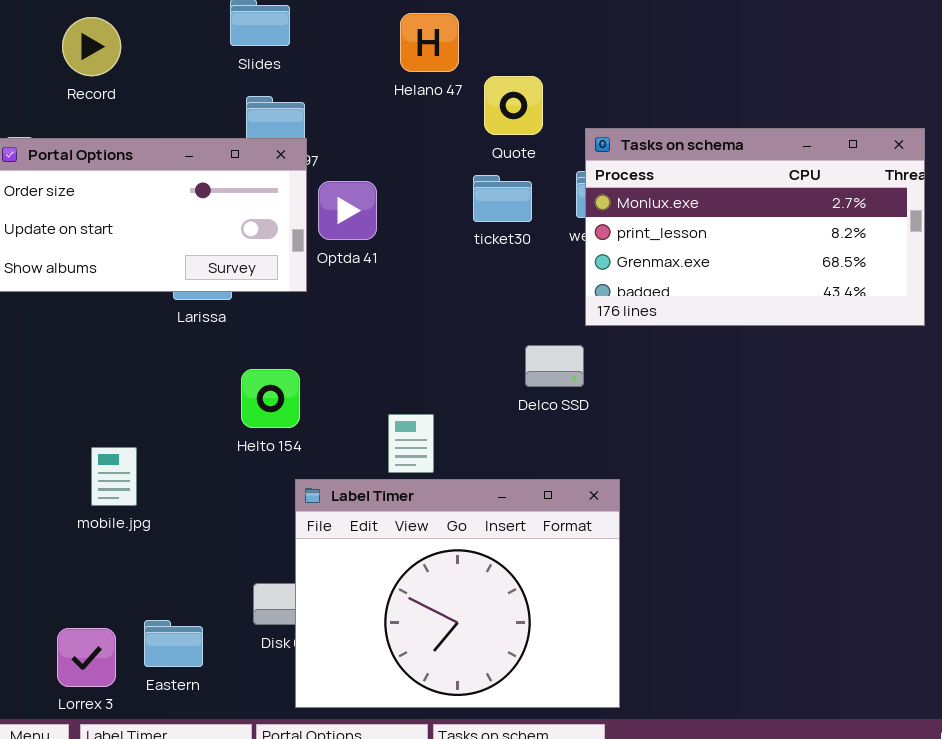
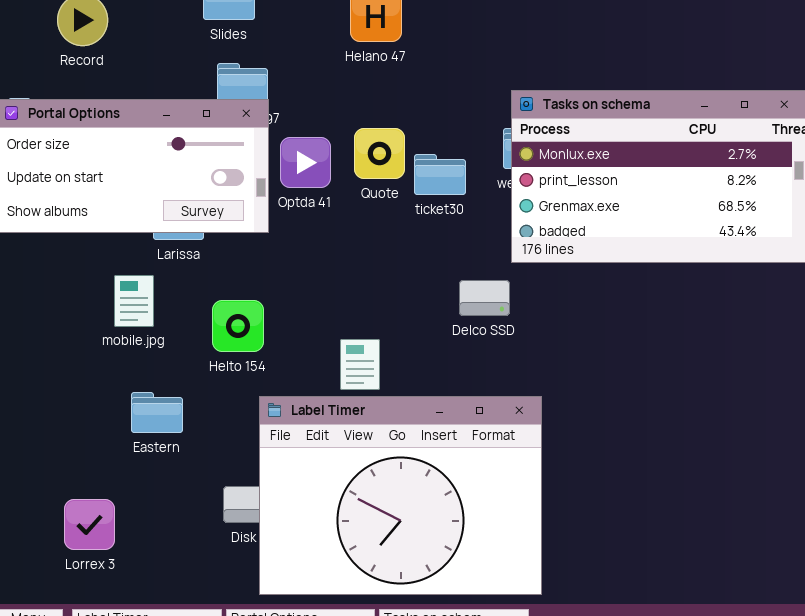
Quote: [484,76,543,135] -> [354,128,405,179], moved
ticket30: [473,175,532,222] -> [414,154,466,195], moved
mobile.jpg: [91,447,137,506] -> [114,275,154,327], moved
Eastern: [144,620,203,667] -> [131,392,183,433], moved
Lorrex 3: [57,628,116,687] -> [64,499,115,550], moved

